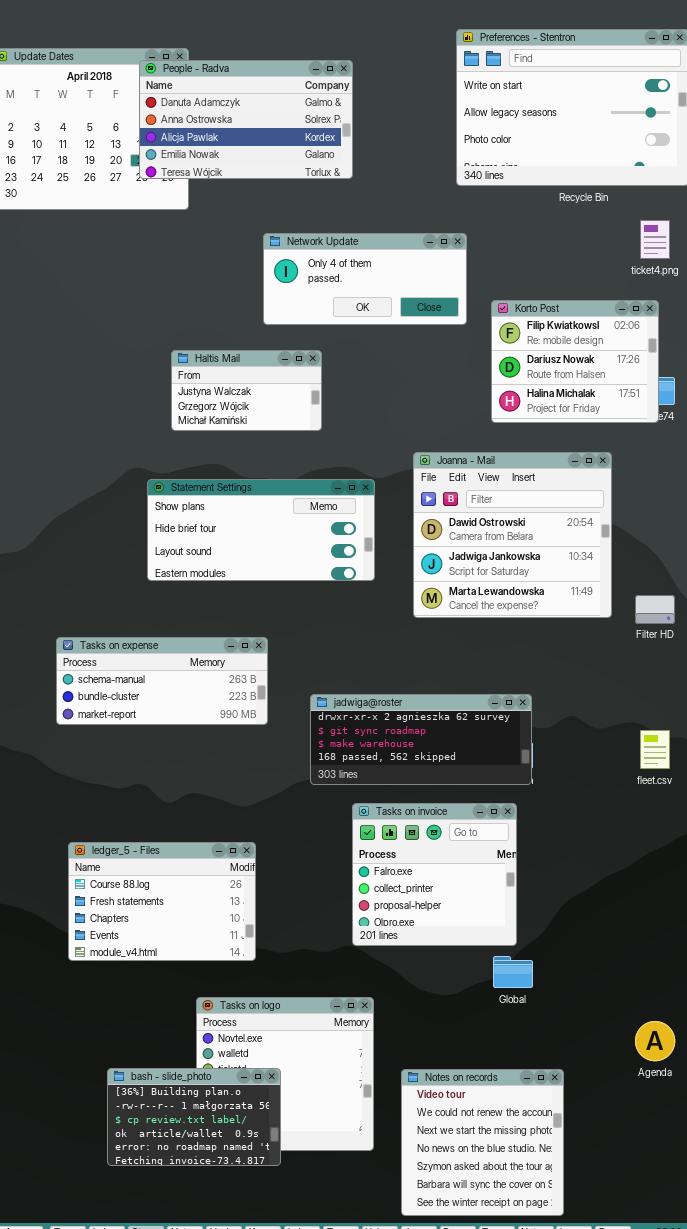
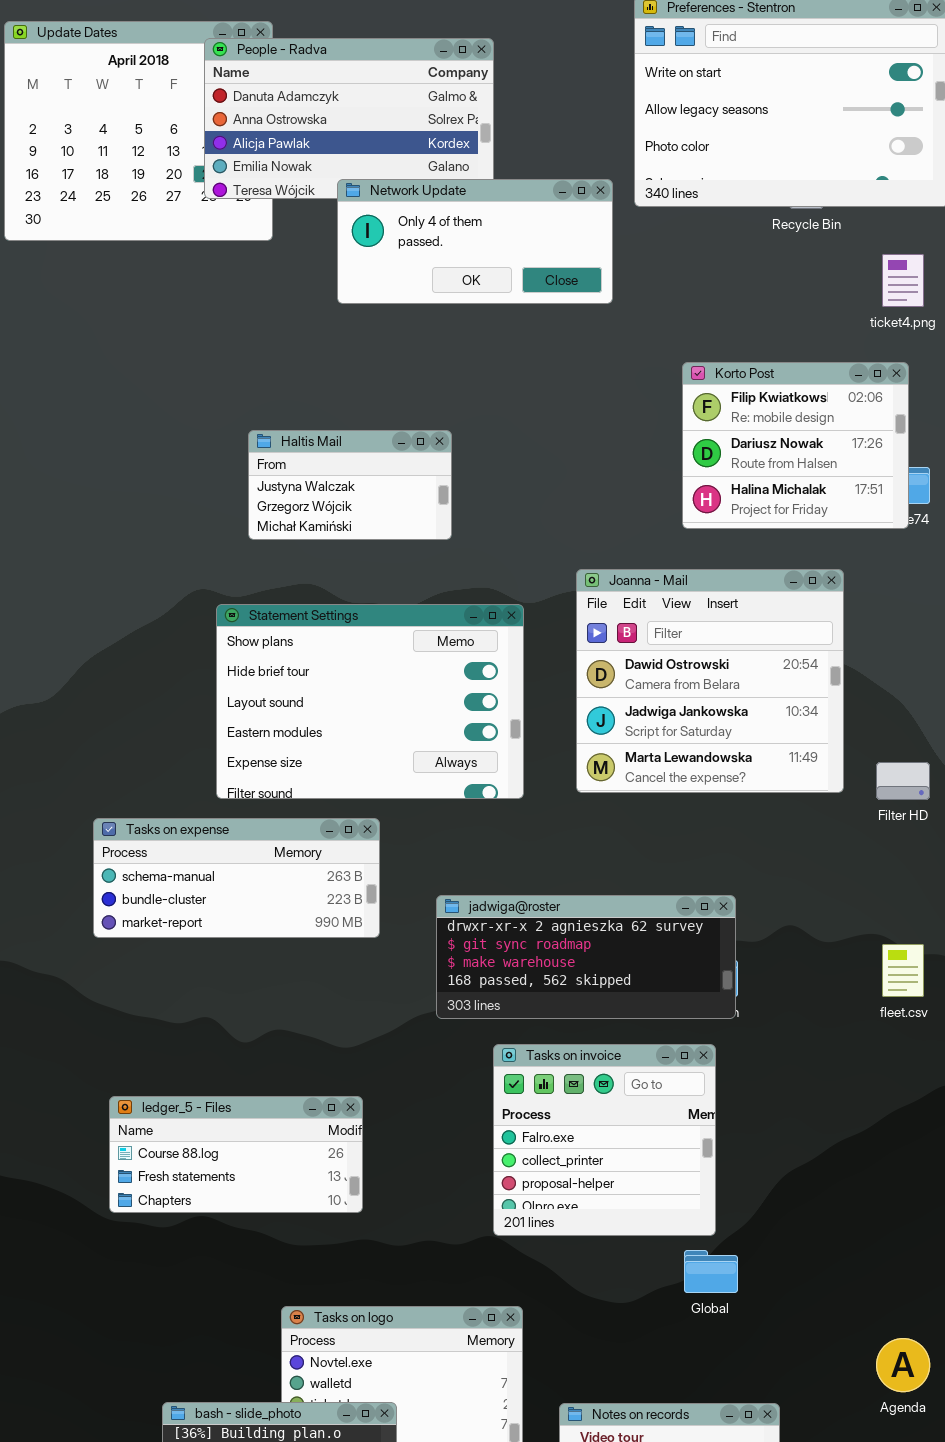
Network Update: [263,233,467,325] -> [337,179,613,304], moved
Statement Settings: [147,479,375,581] -> [216,604,524,799], resized
ledger_5 - Files: [68,842,256,961] -> [109,1096,363,1213], resized

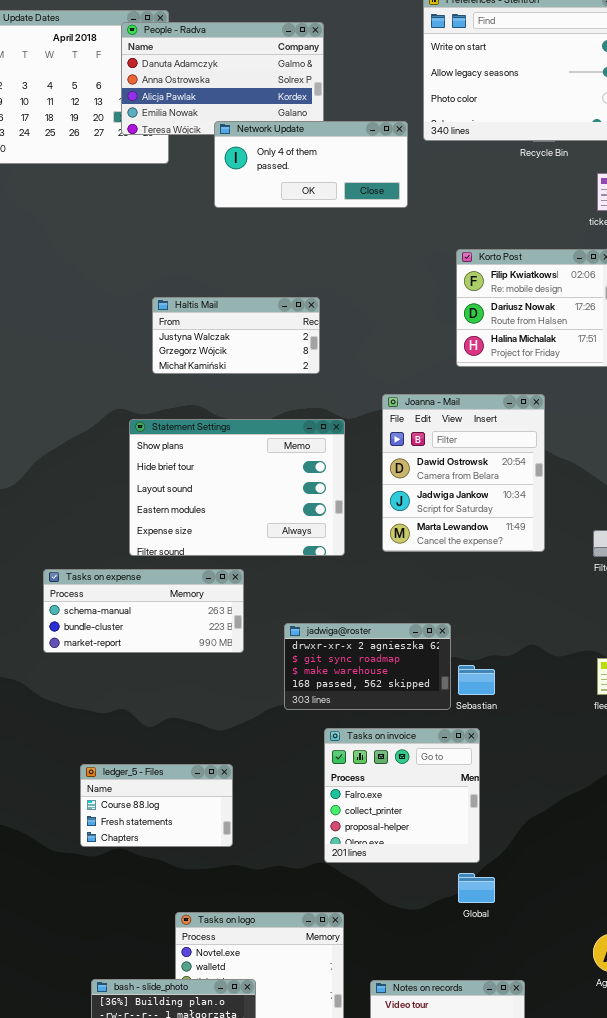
Haltis Mail: [248,430,452,540] -> [152,297,320,374], resized
Joanna - Mail: [576,569,844,793] -> [382,394,545,552], resized
jadwiga@roster: [436,895,736,1019] -> [284,623,451,710], resized
ledger_5 - Files: [109,1096,363,1213] -> [80,764,233,847], resized

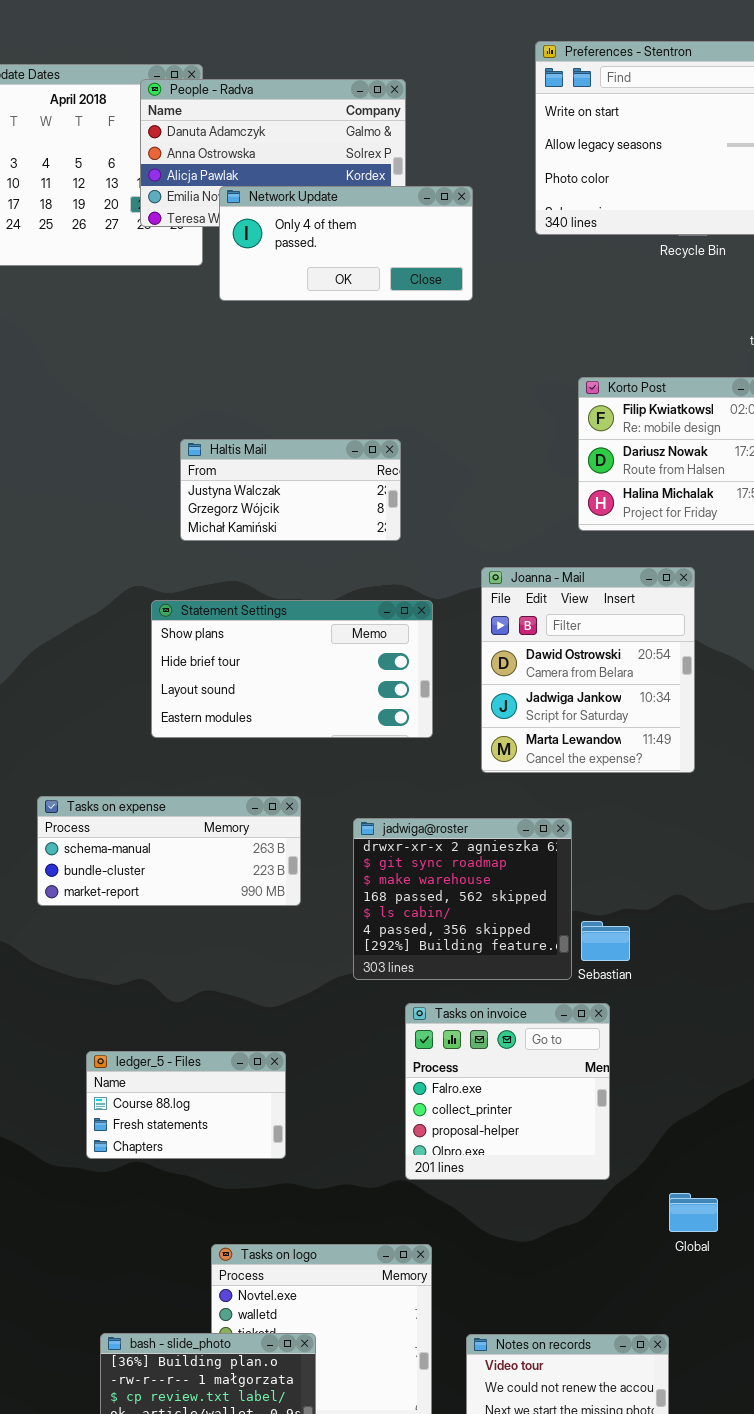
Network Update: [214,121,408,208] -> [219,186,473,301], moved
Statement Settings: [129,419,345,556] -> [151,600,433,738], resized
jadwiga@roster: [284,623,451,710] -> [353,818,572,980], resized
Global: [458,873,495,903] -> [669,1193,718,1232], moved

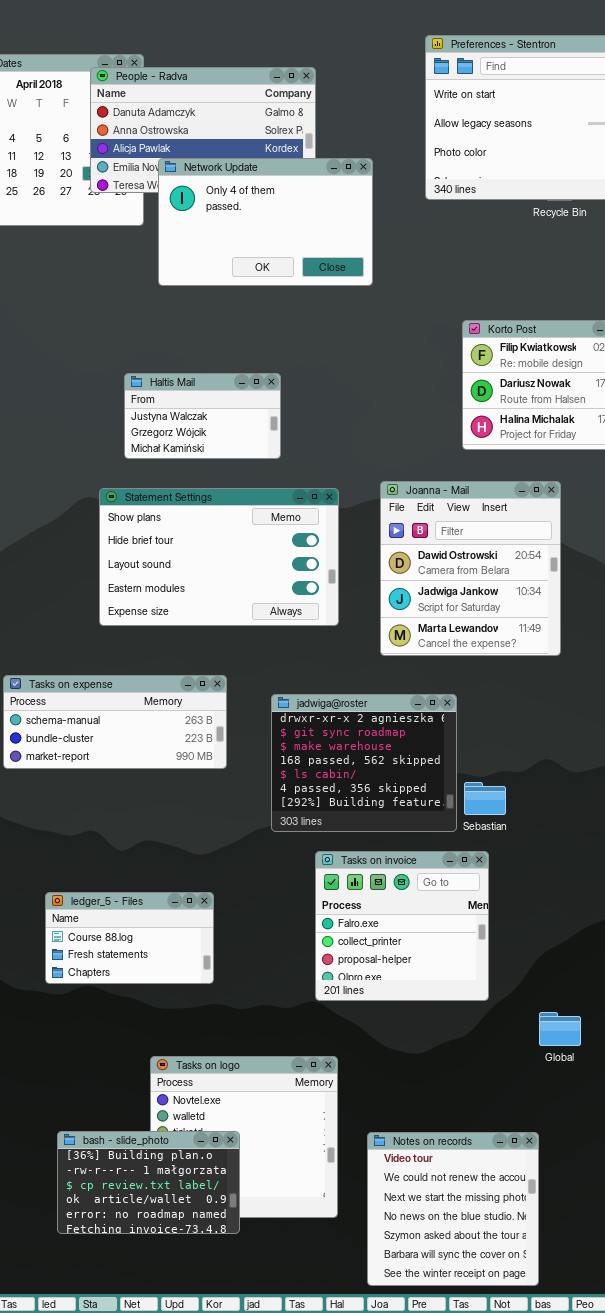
Network Update: [219,186,473,301] -> [158,158,373,286], resized
Haltis Mail: [180,439,401,541] -> [124,373,281,459], resized
Statement Settings: [151,600,433,738] -> [99,488,339,626], resized

